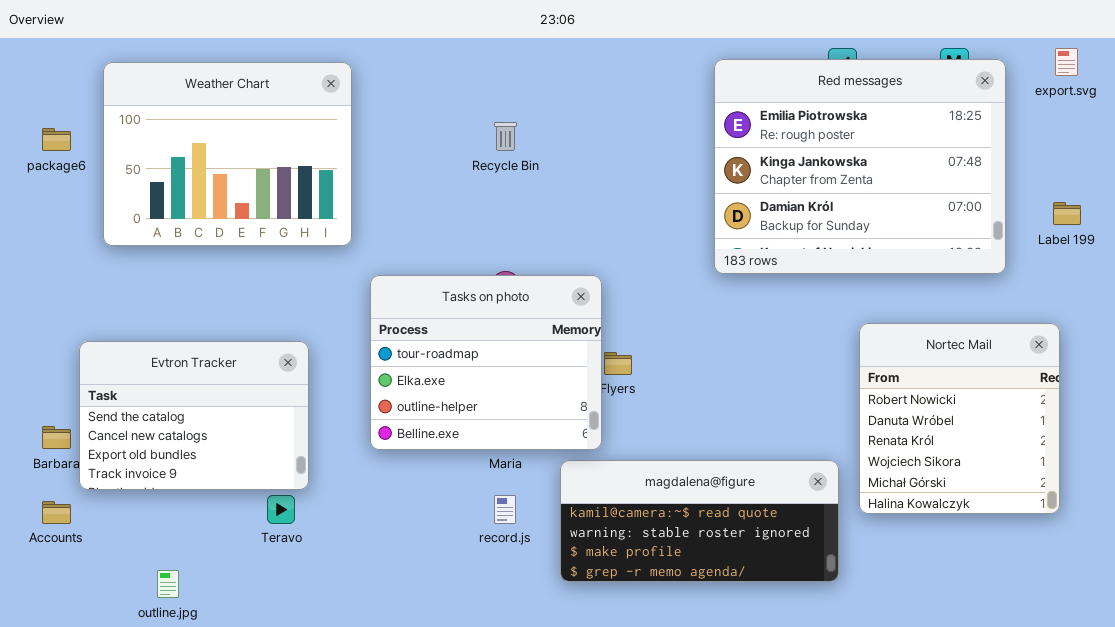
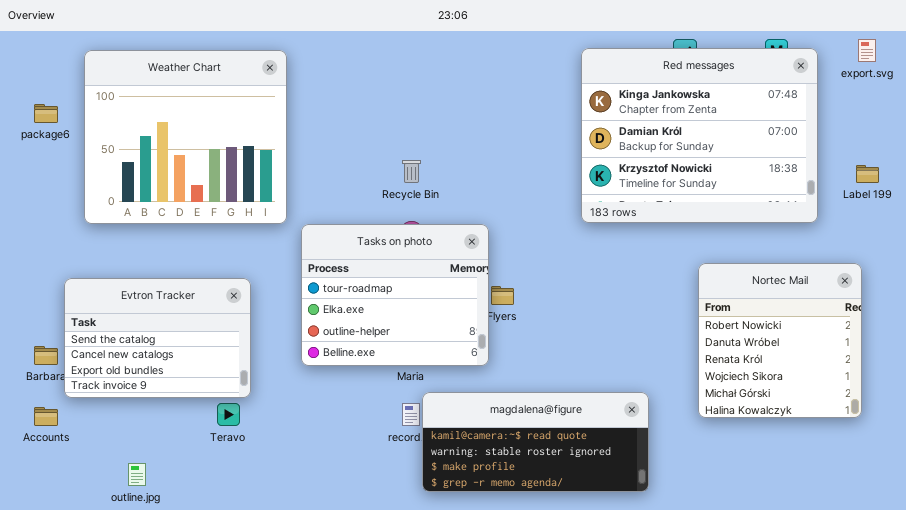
Red messages: [714,59,1006,274] -> [581,48,818,223], scrolled down 1 row
Weather Chart: [103,62,352,246] -> [84,50,287,224], resized
Recycle Bin: [494,122,517,151] -> [402,160,421,183], moved
magdalena@figure: [560,460,839,582] -> [422,392,649,492], moved

